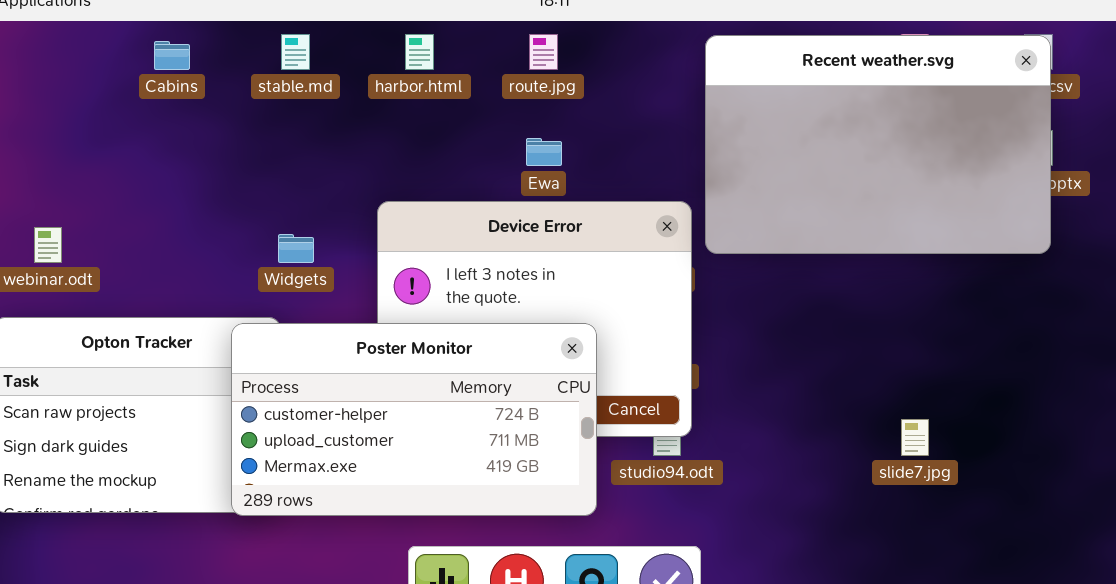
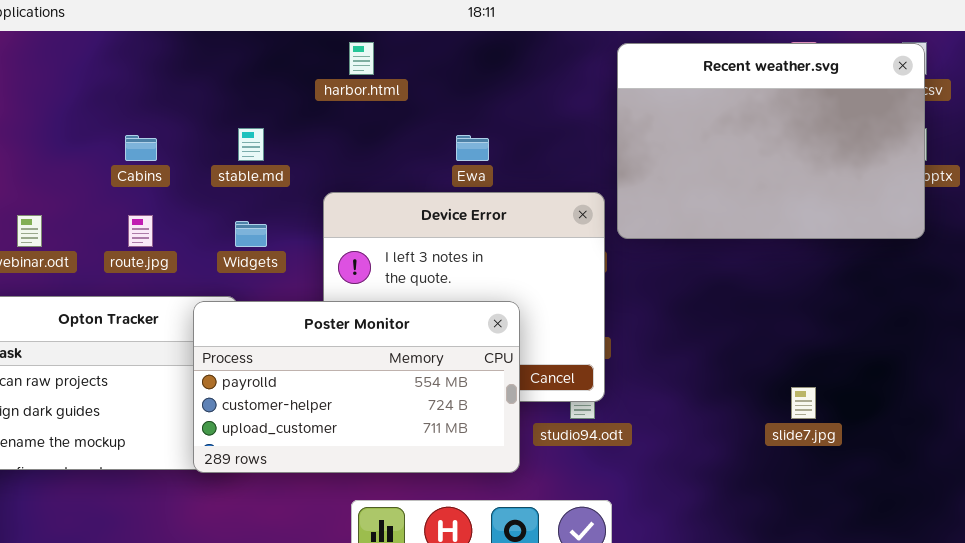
stable.md: [281,34,310,70] -> [238,128,264,161], moved
route.jpg: [529,34,558,70] -> [128,215,153,247], moved
Cabins: [154,41,190,70] -> [125,135,157,161], moved
Poster Monitor: [231,323,597,516] -> [193,301,520,473], scrolled up 1 row

